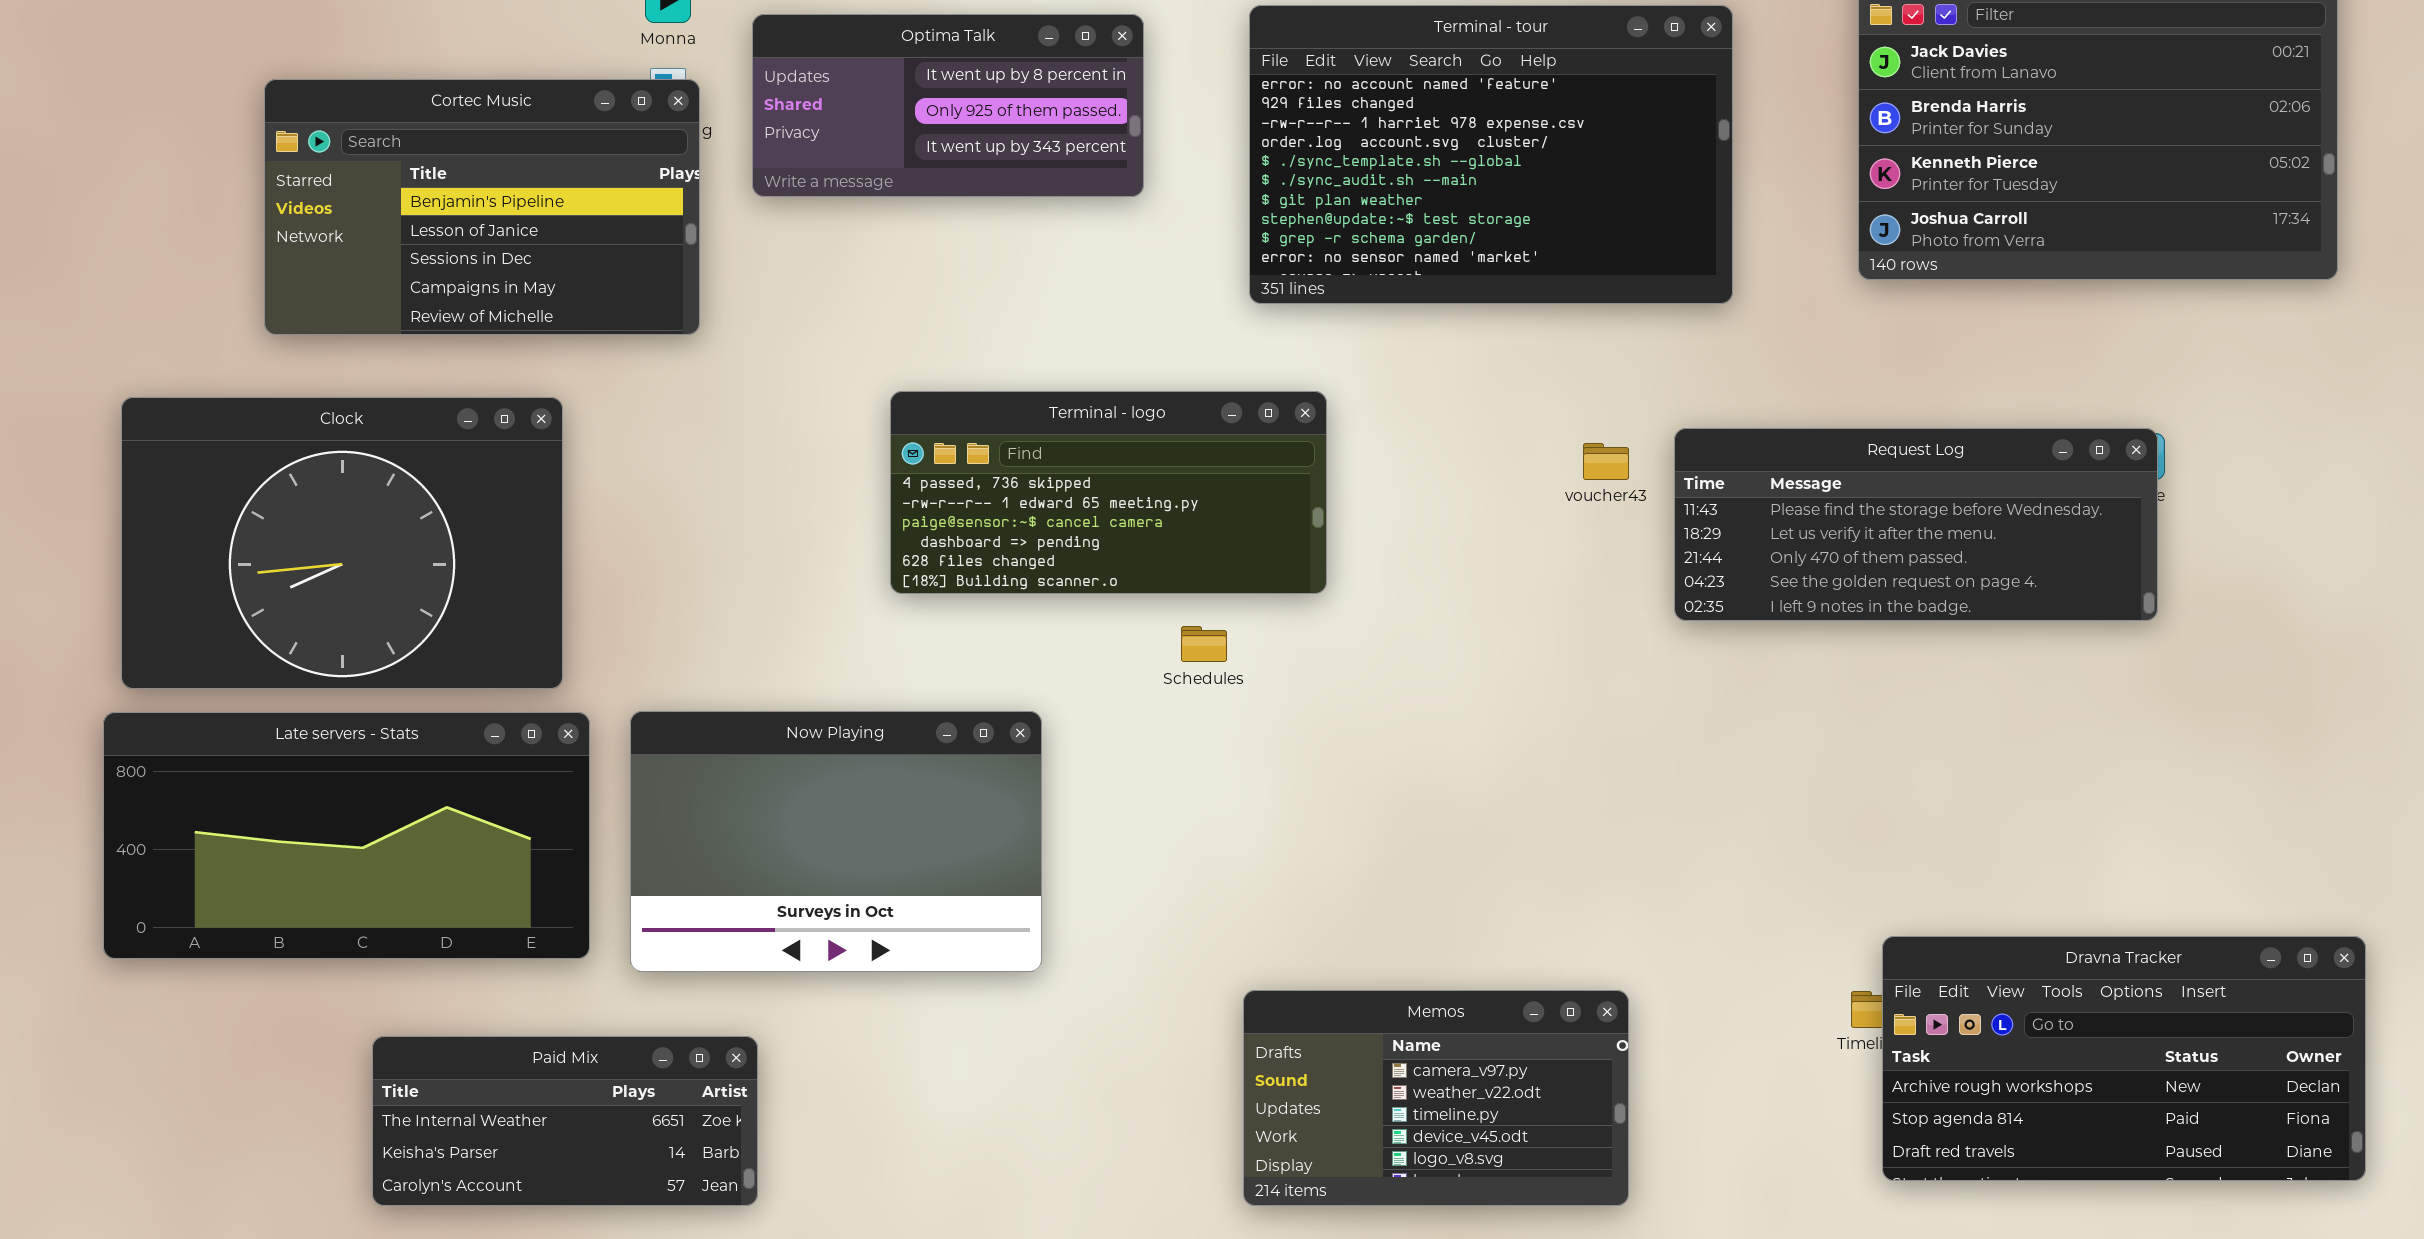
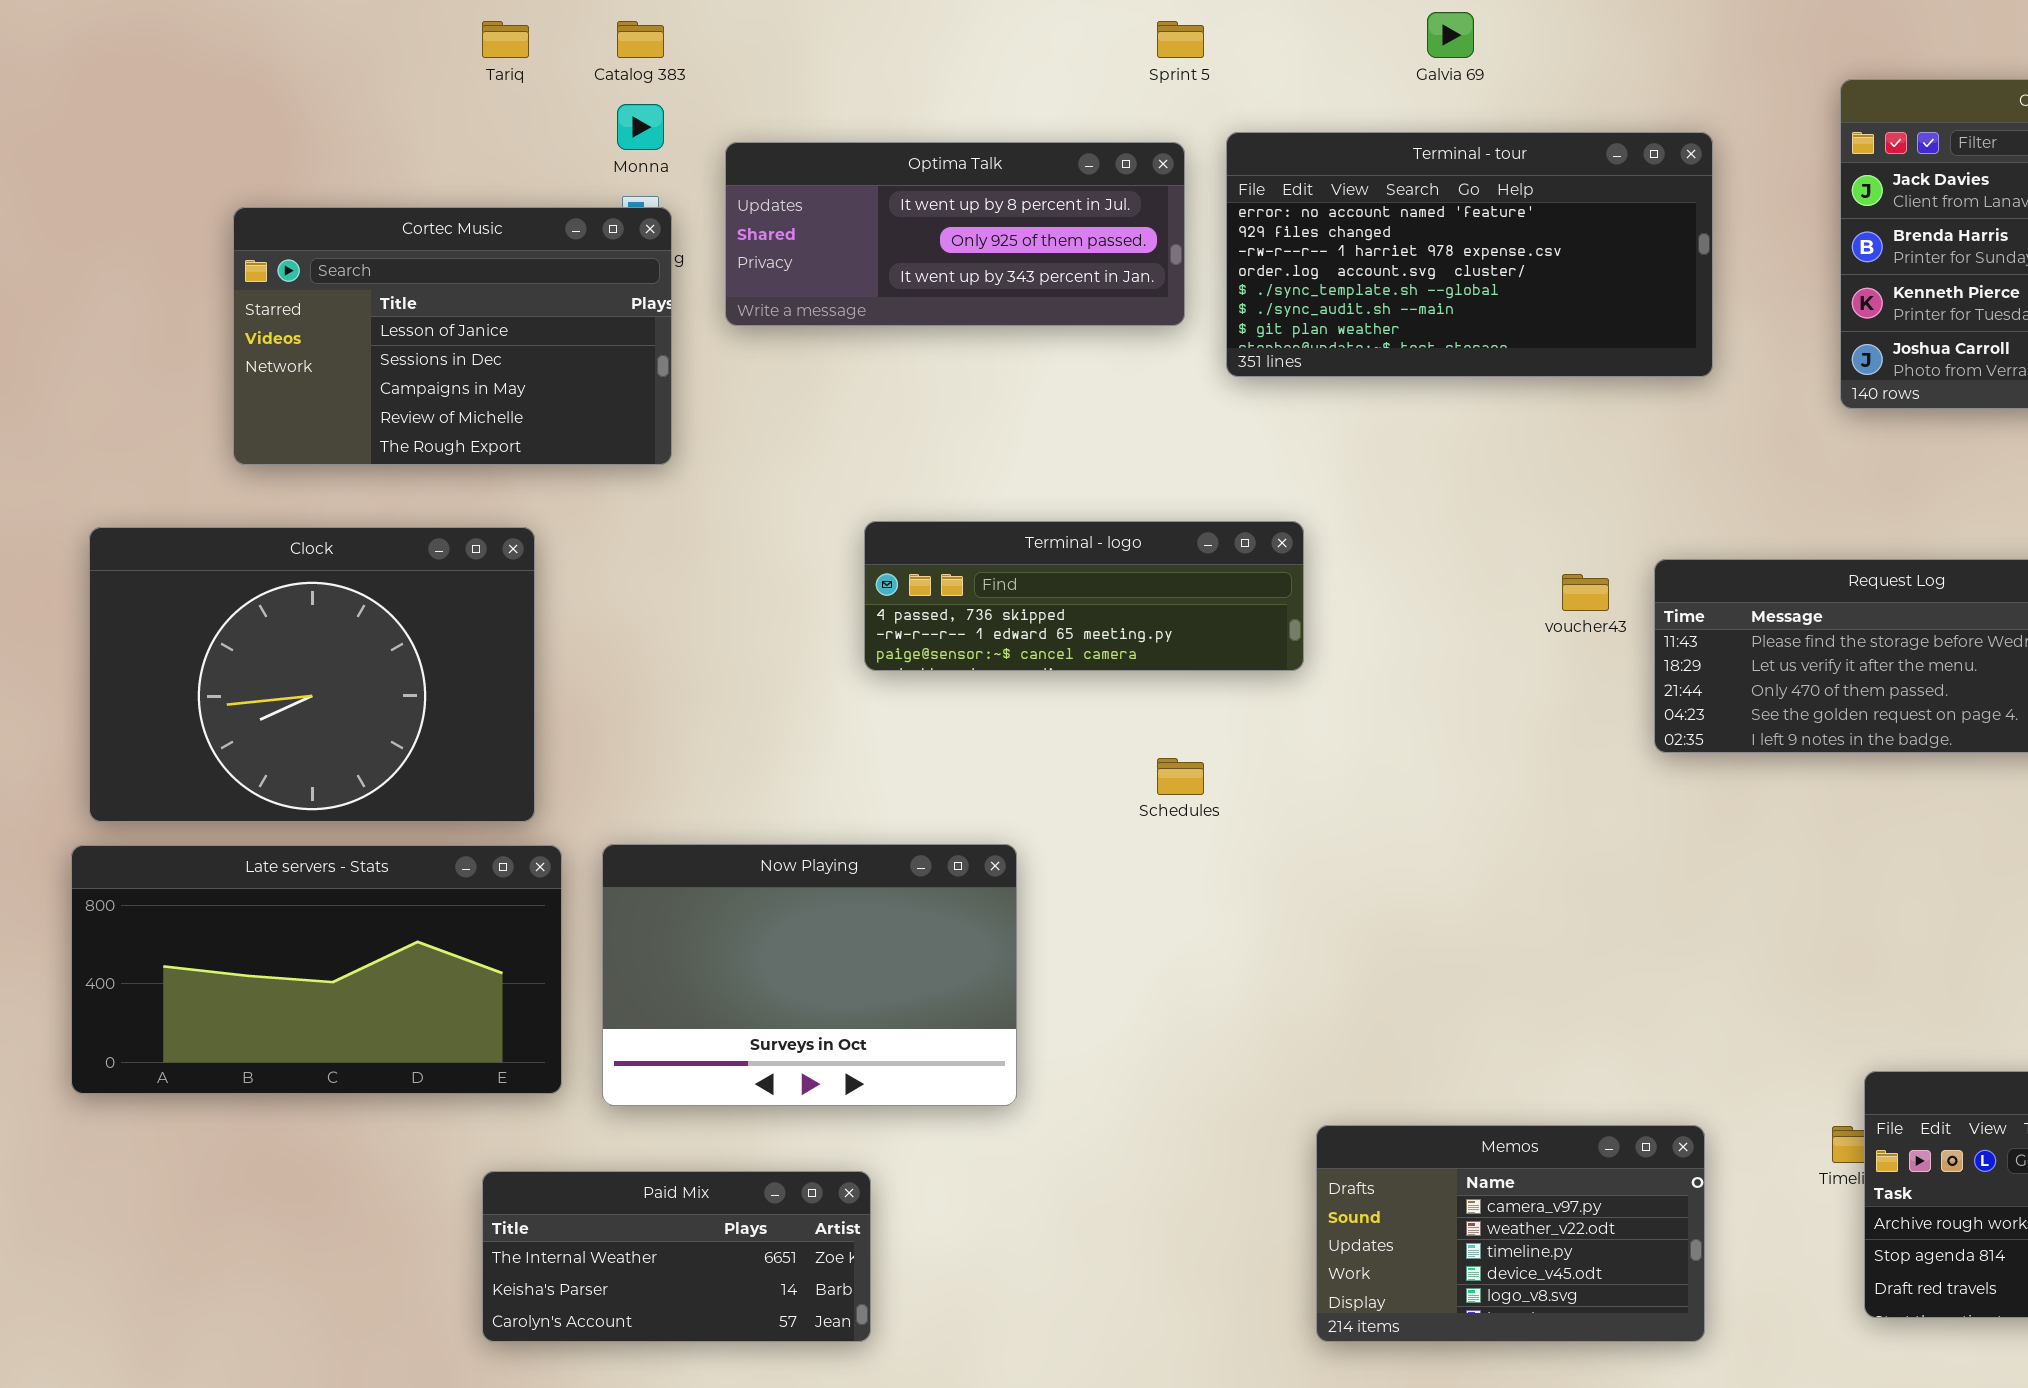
Terminal - tour: [1249,5,1733,304] -> [1226,132,1713,377], resized
Optima Talk: [752,14,1144,197] -> [725,142,1185,326], resized
Cortec Music: [264,79,700,335] -> [233,207,672,465], scrolled down 1 row
Terminal - logo: [890,391,1327,594] -> [864,521,1304,671], resized
Memos: [1243,990,1629,1206] -> [1316,1125,1705,1342], moved
Paid Mix: [372,1036,758,1206] -> [482,1171,871,1342], moved

